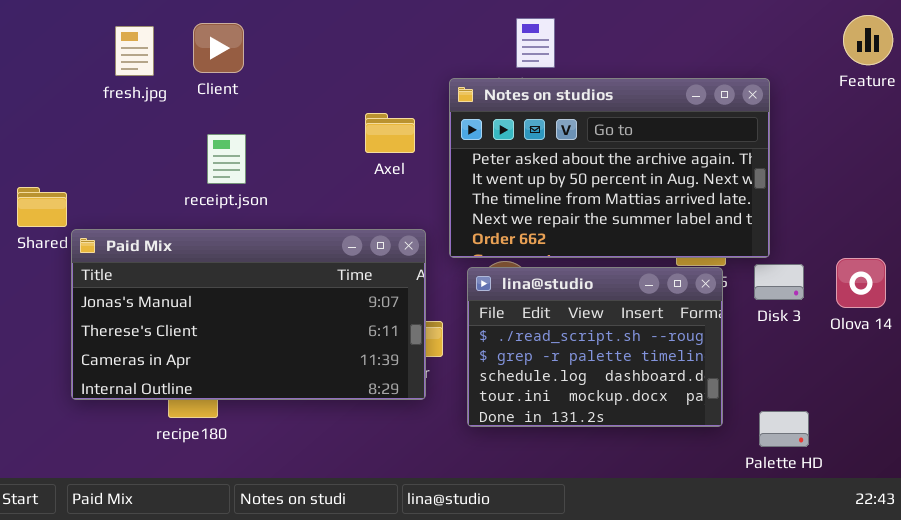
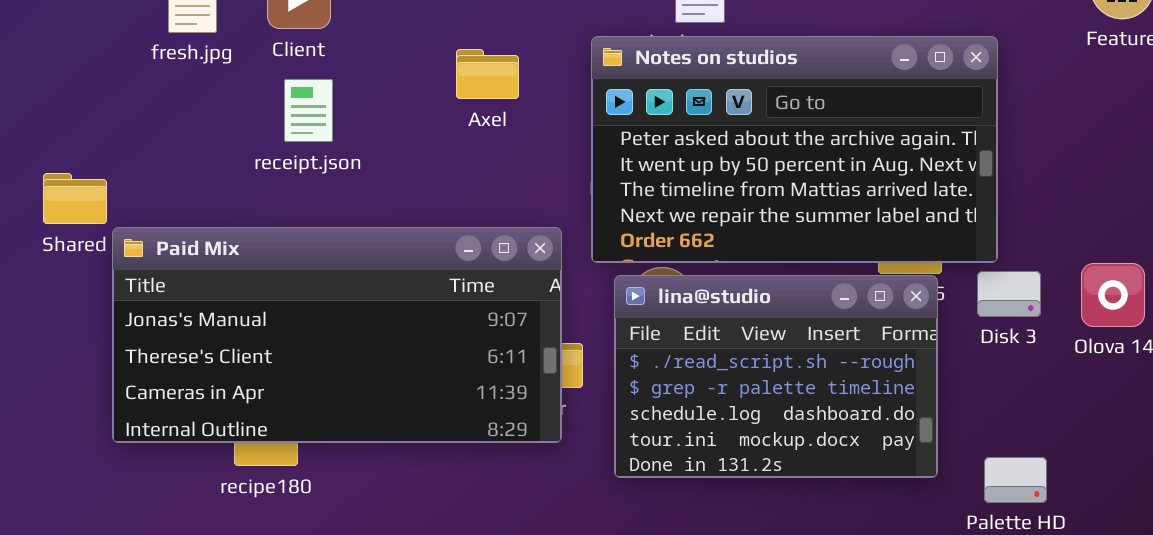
Axel: [365,113,415,153] -> [456,49,519,99], moved
receipt.json: [207,134,246,184] -> [284,79,333,142], moved

